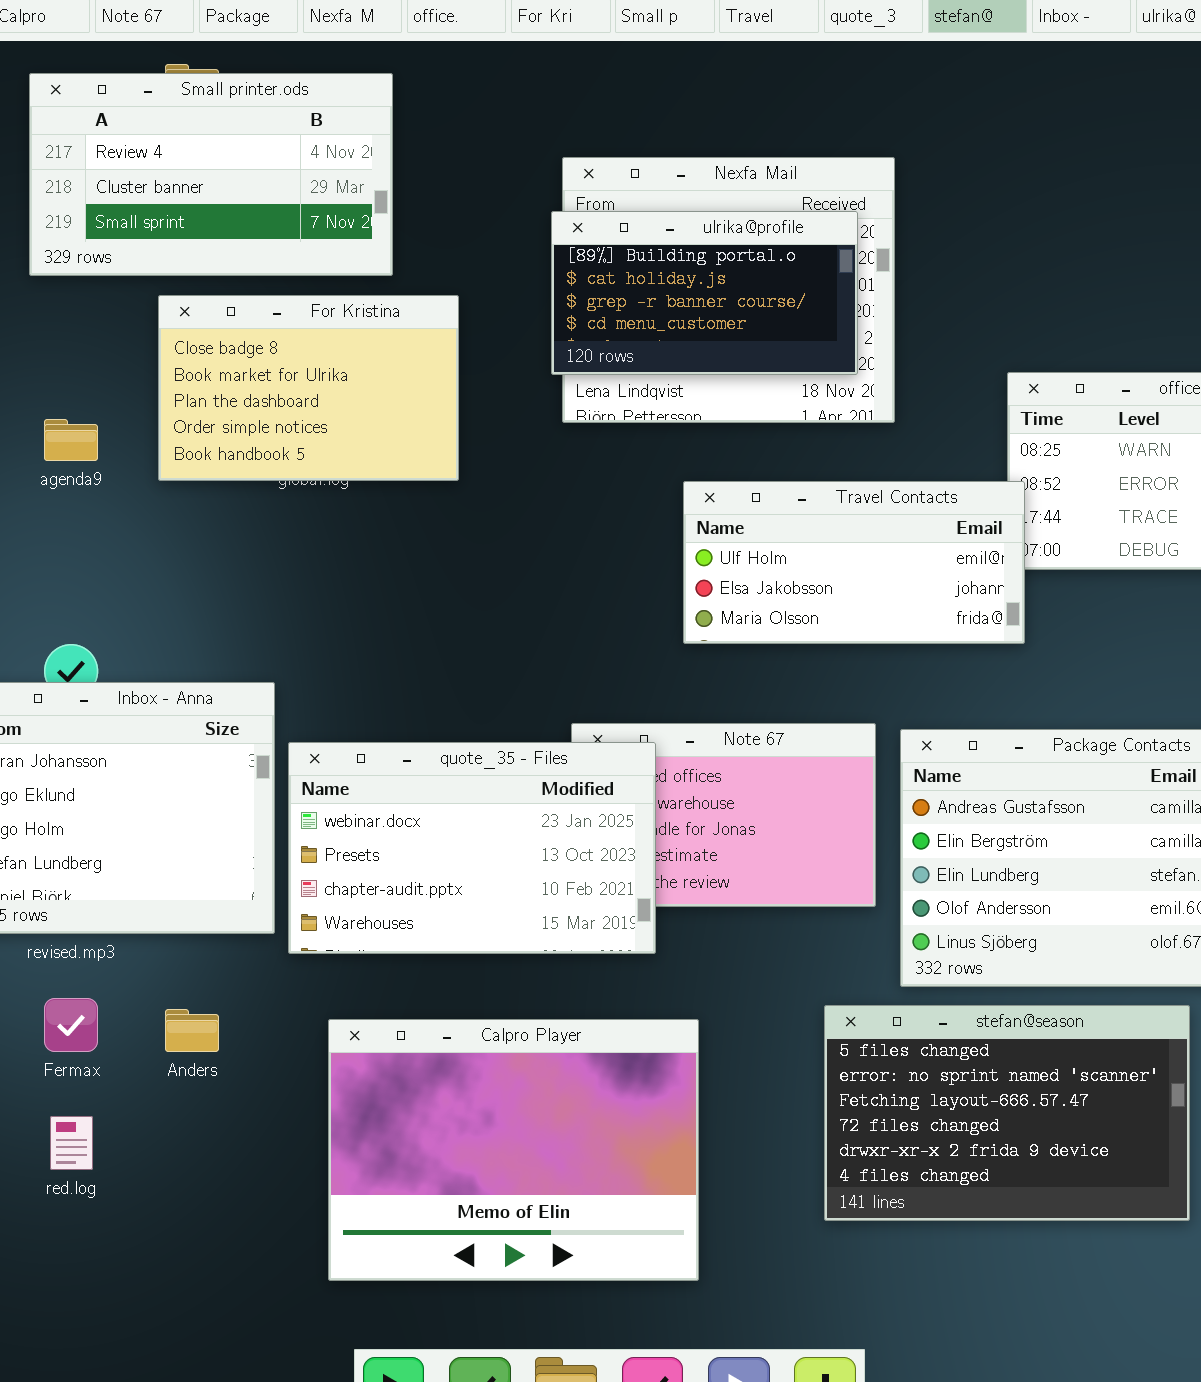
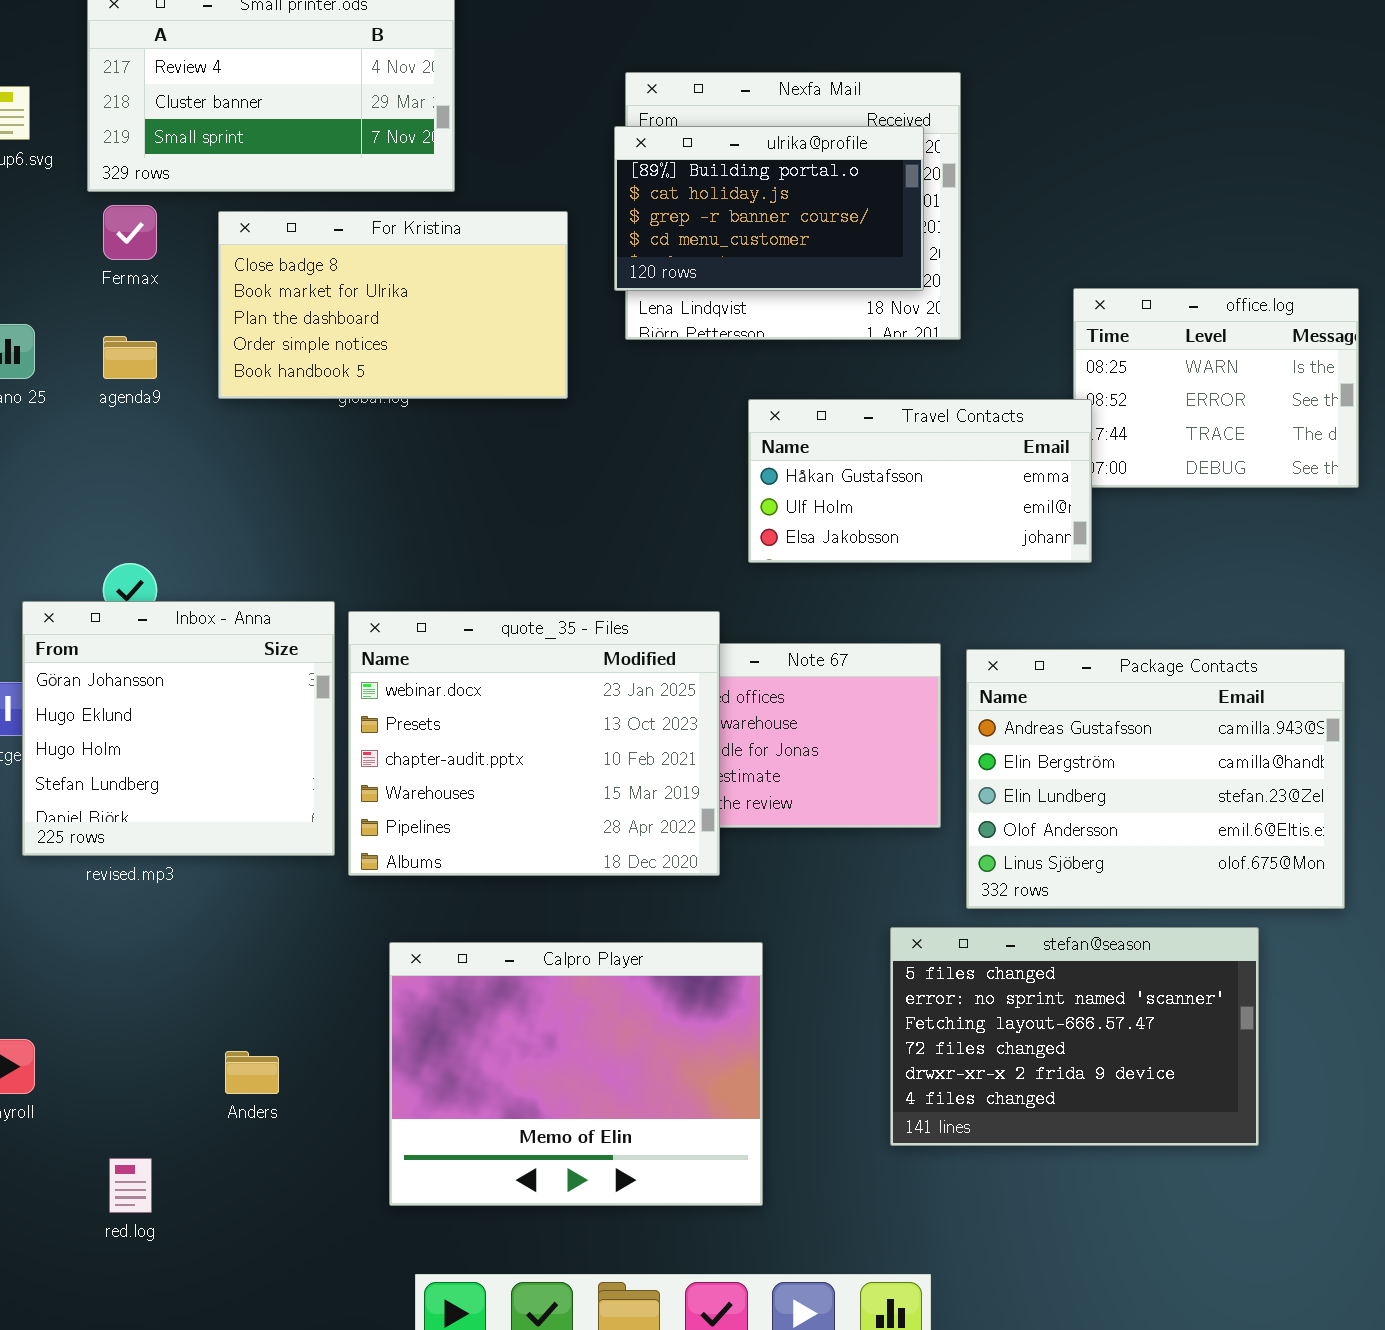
For Kristina: [158,295,459,481] -> [218,211,568,399], resized
Travel Contacts: [683,481,1025,644] -> [748,399,1092,563], scrolled up 1 row
quote_35 - Files: [288,742,656,954] -> [348,611,720,876], resized
Fermax: [44,998,98,1052] -> [103,205,157,260], moved
Anders: [165,1009,219,1052] -> [225,1051,279,1094], moved
red.log: [50,1116,93,1170] -> [109,1158,152,1213], moved

